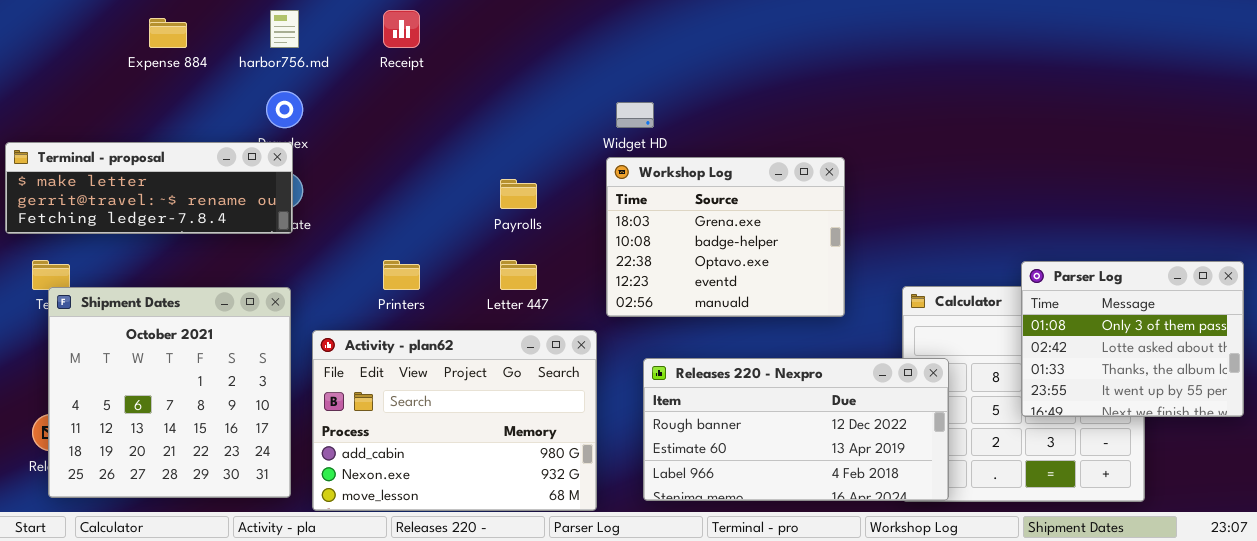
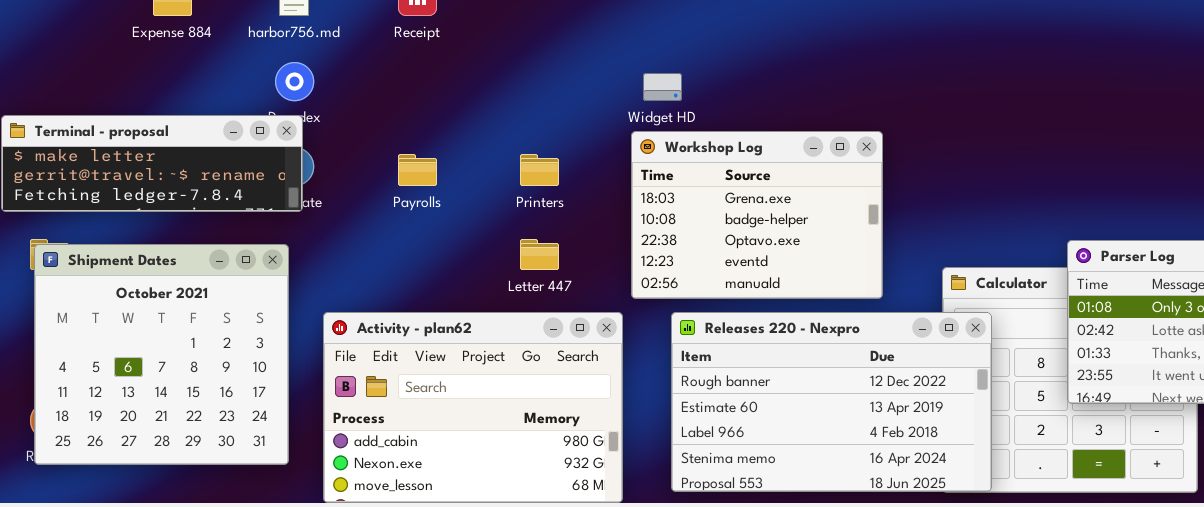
Payrolls: [500,179,537,209] -> [398,154,437,186], moved
Printers: [383,260,420,290] -> [520,154,559,186], moved
Shipment Dates: [48,287,291,498] -> [34,244,289,465], moved
Releases 220 - Nexpro: [643,358,949,501] -> [671,312,992,492], resized

